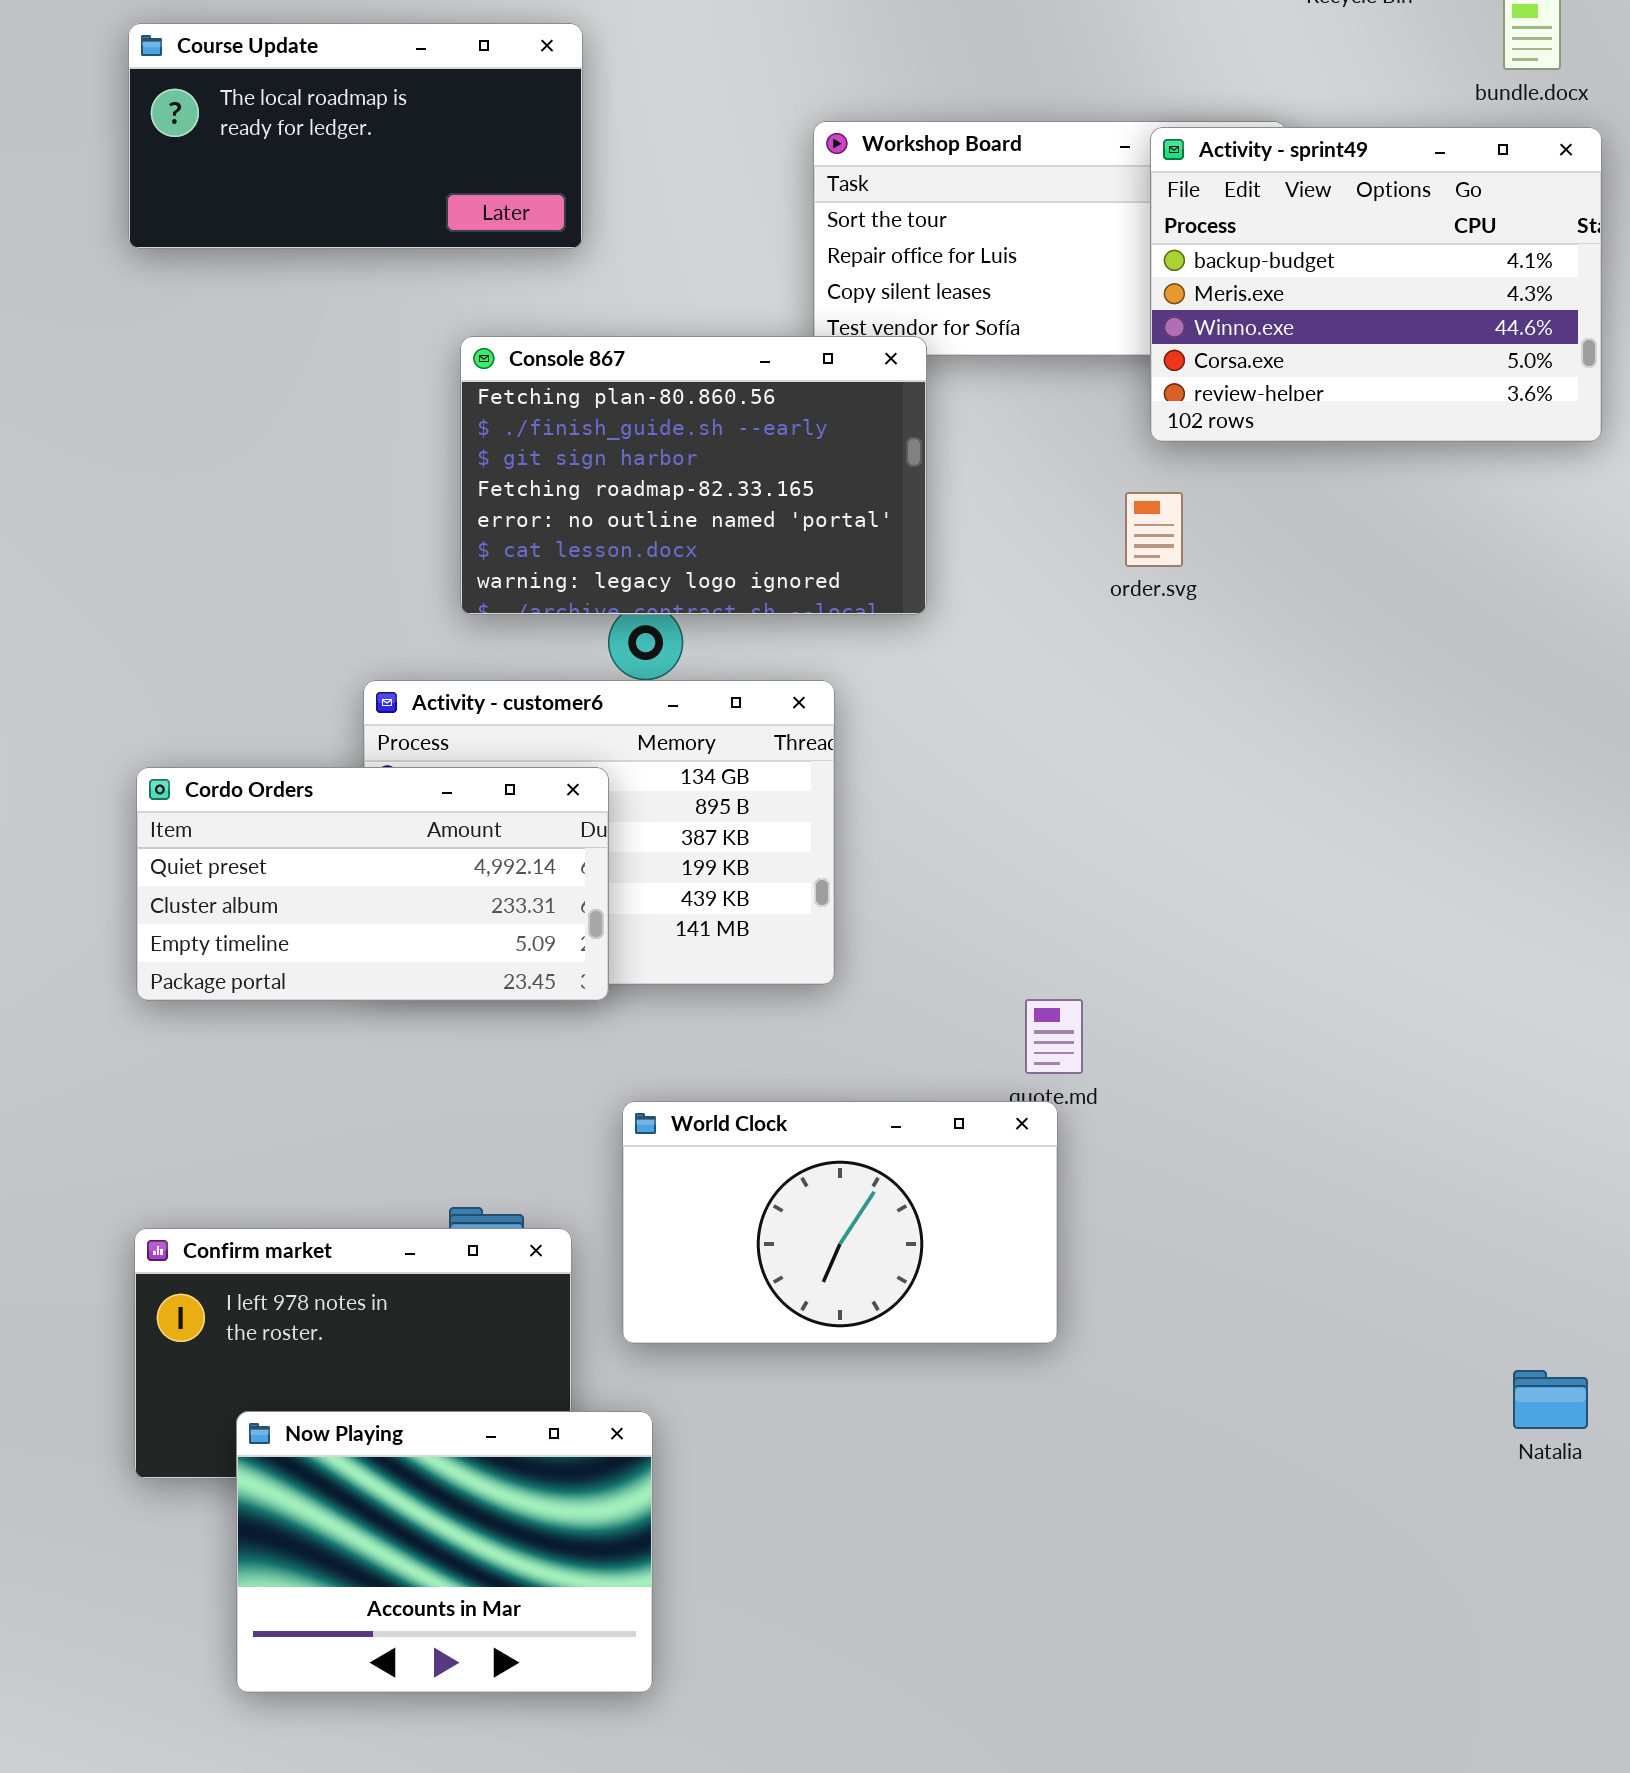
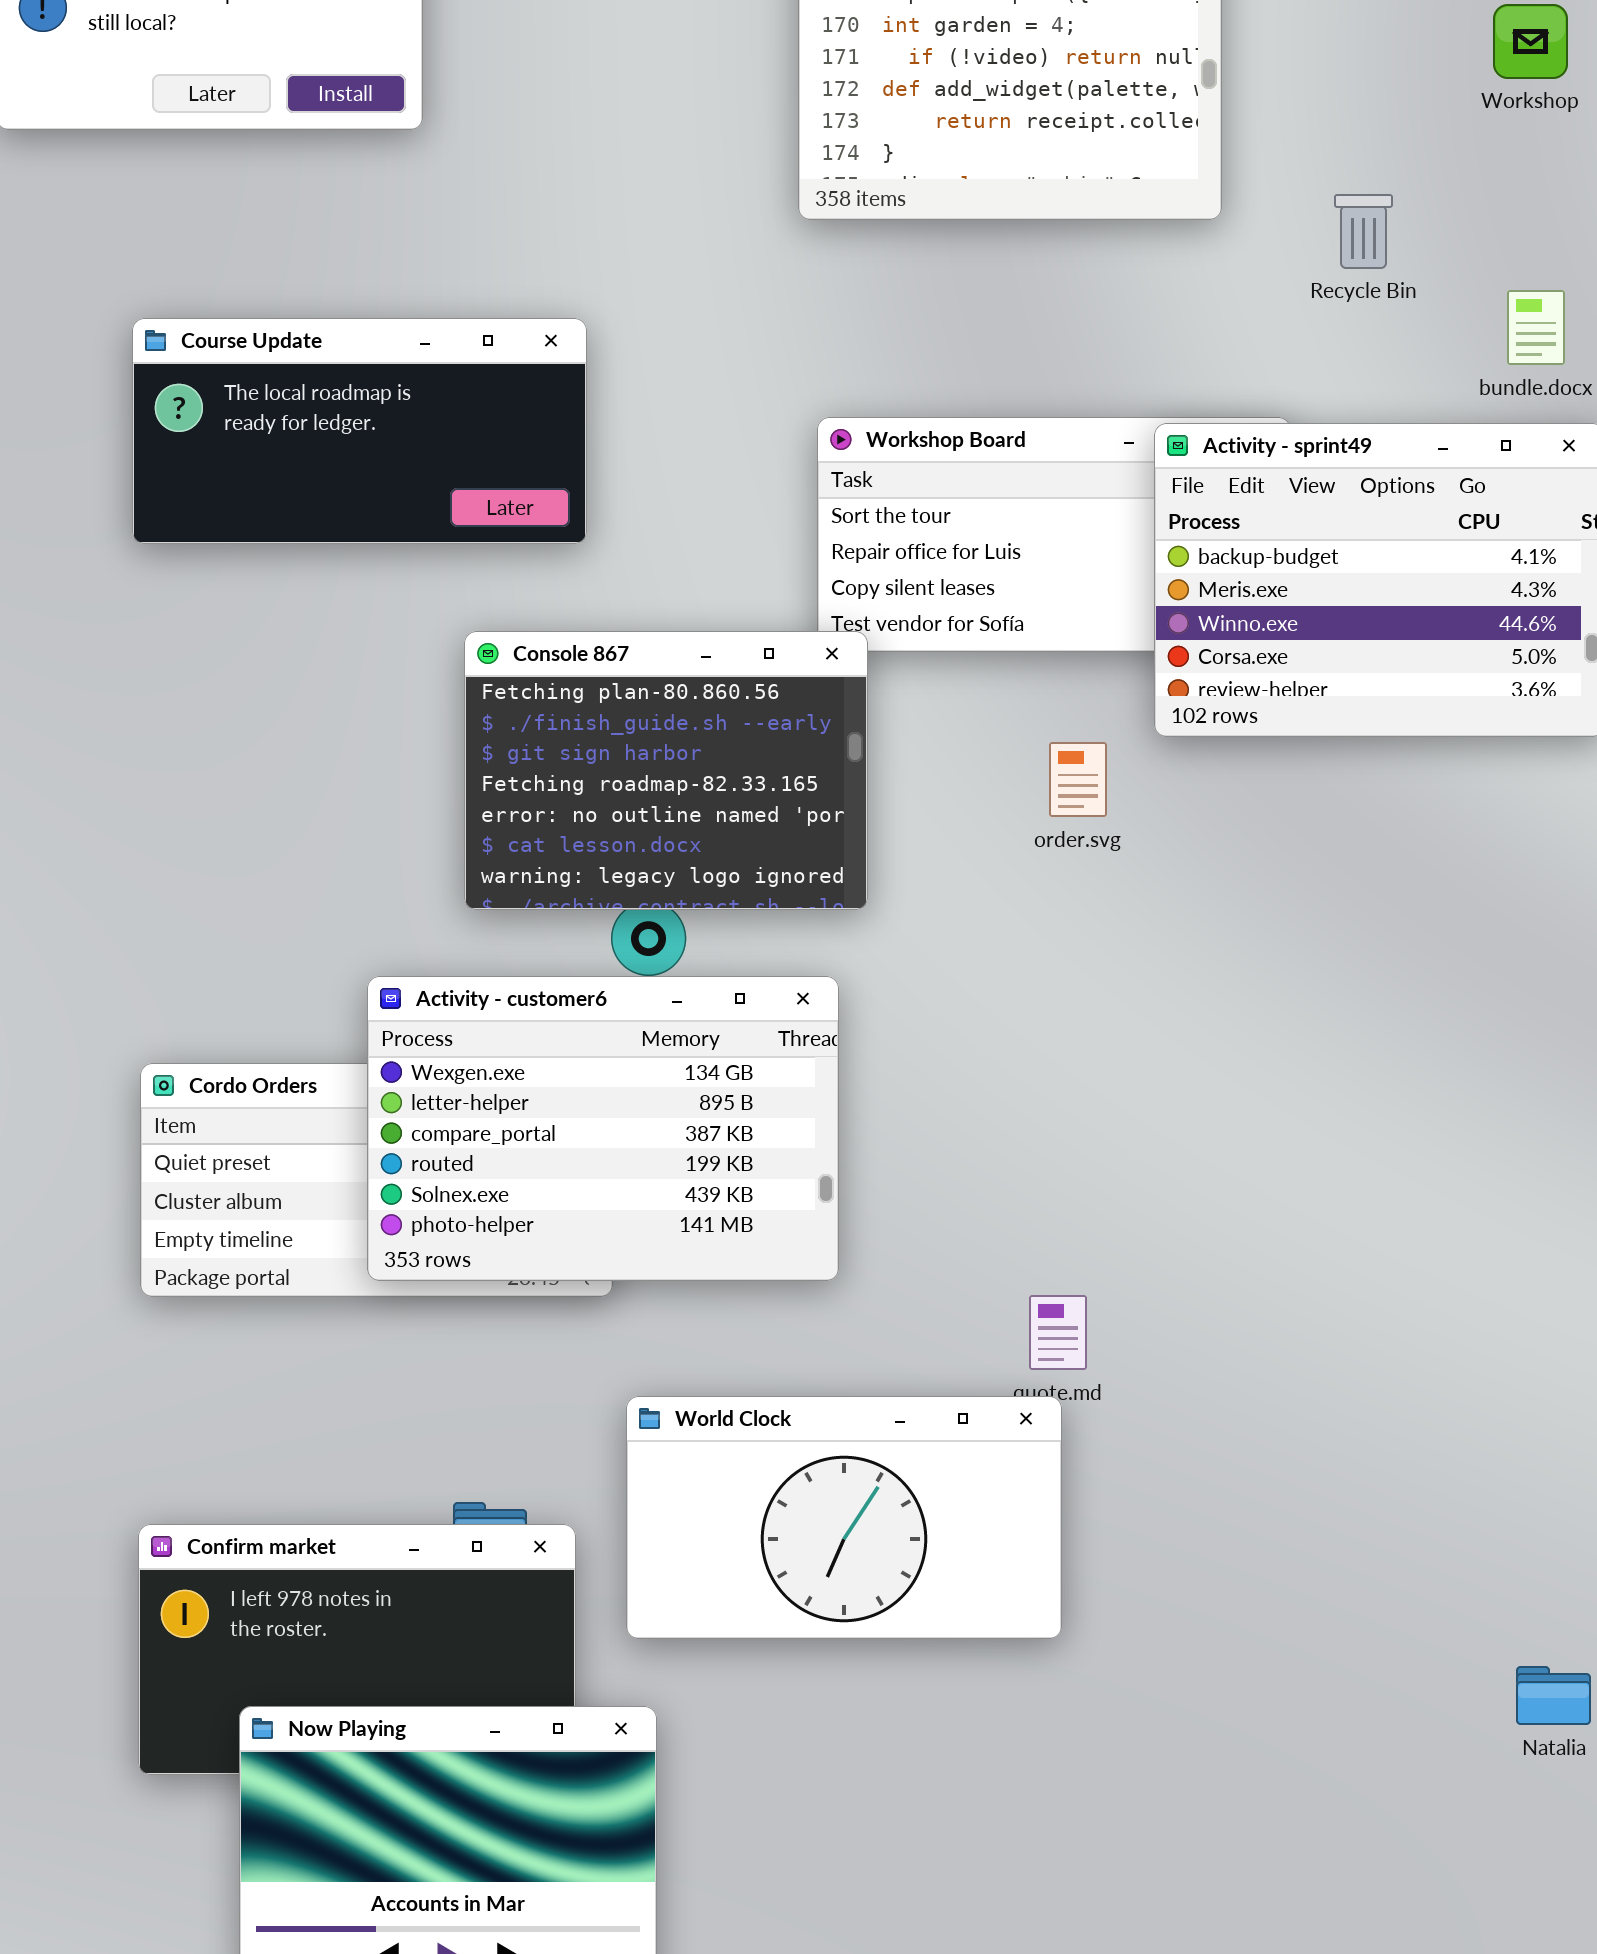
Console 867: [460,336,927,615] -> [464,631,868,910], resized
order.svg: [1125,492,1183,567] -> [1049,742,1107,817], moved
Activity - customer6: [363,680,835,985] -> [367,976,839,1281], raised

